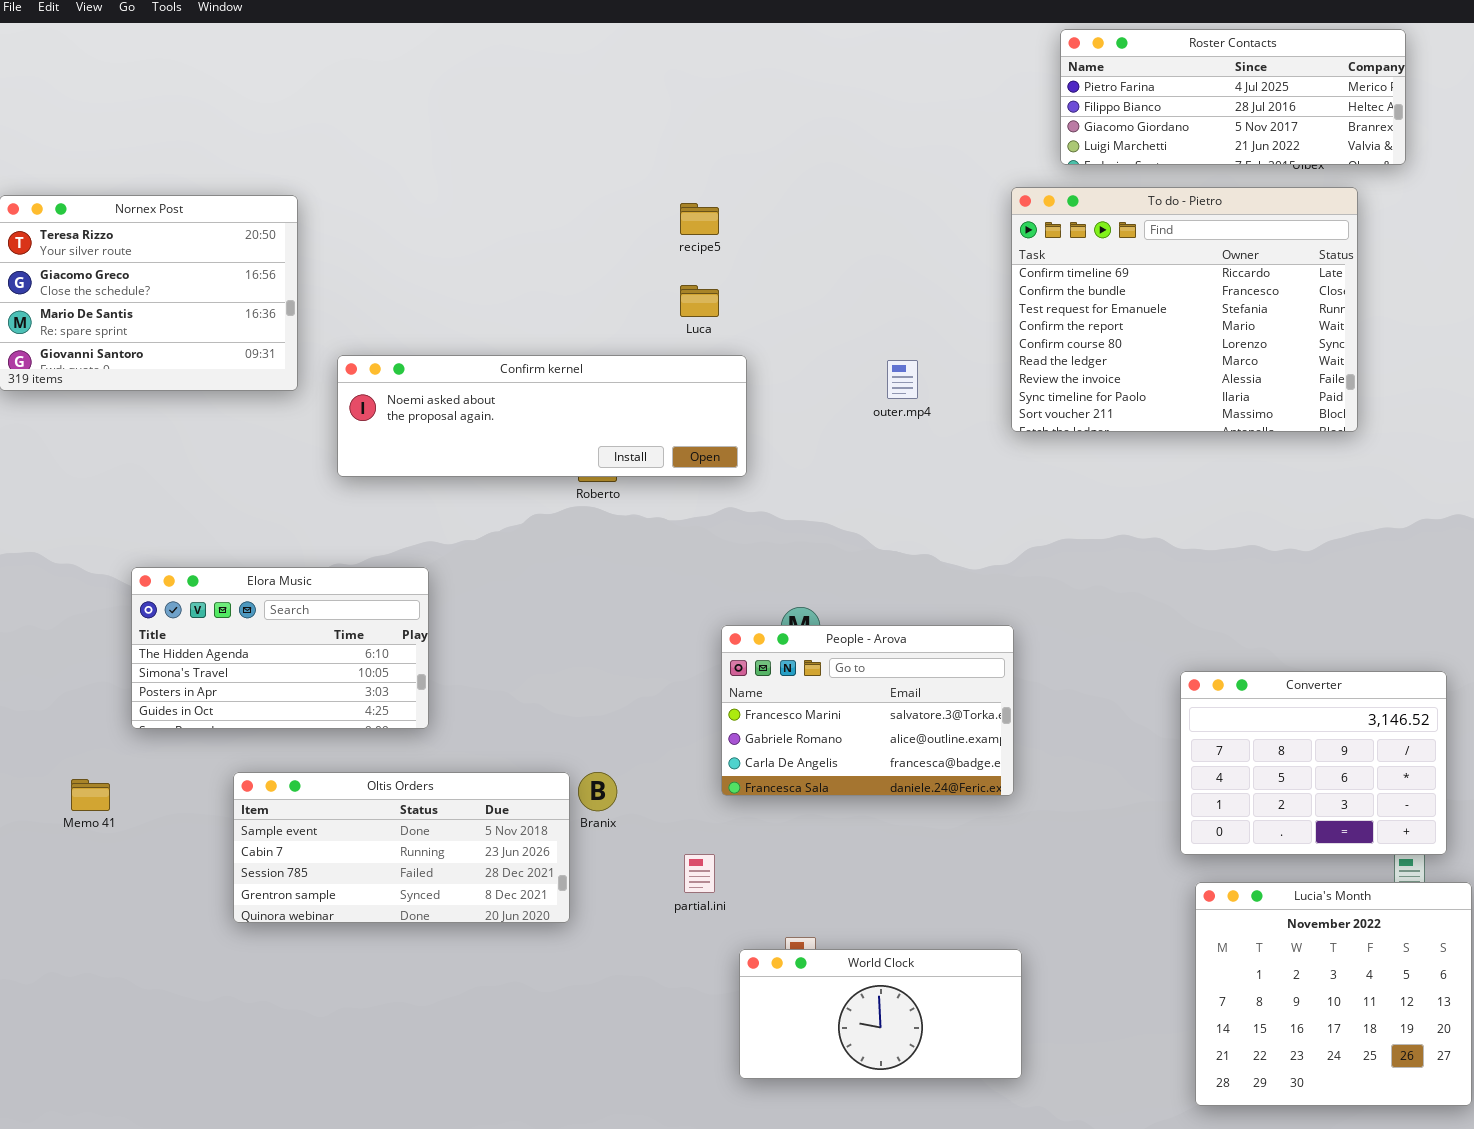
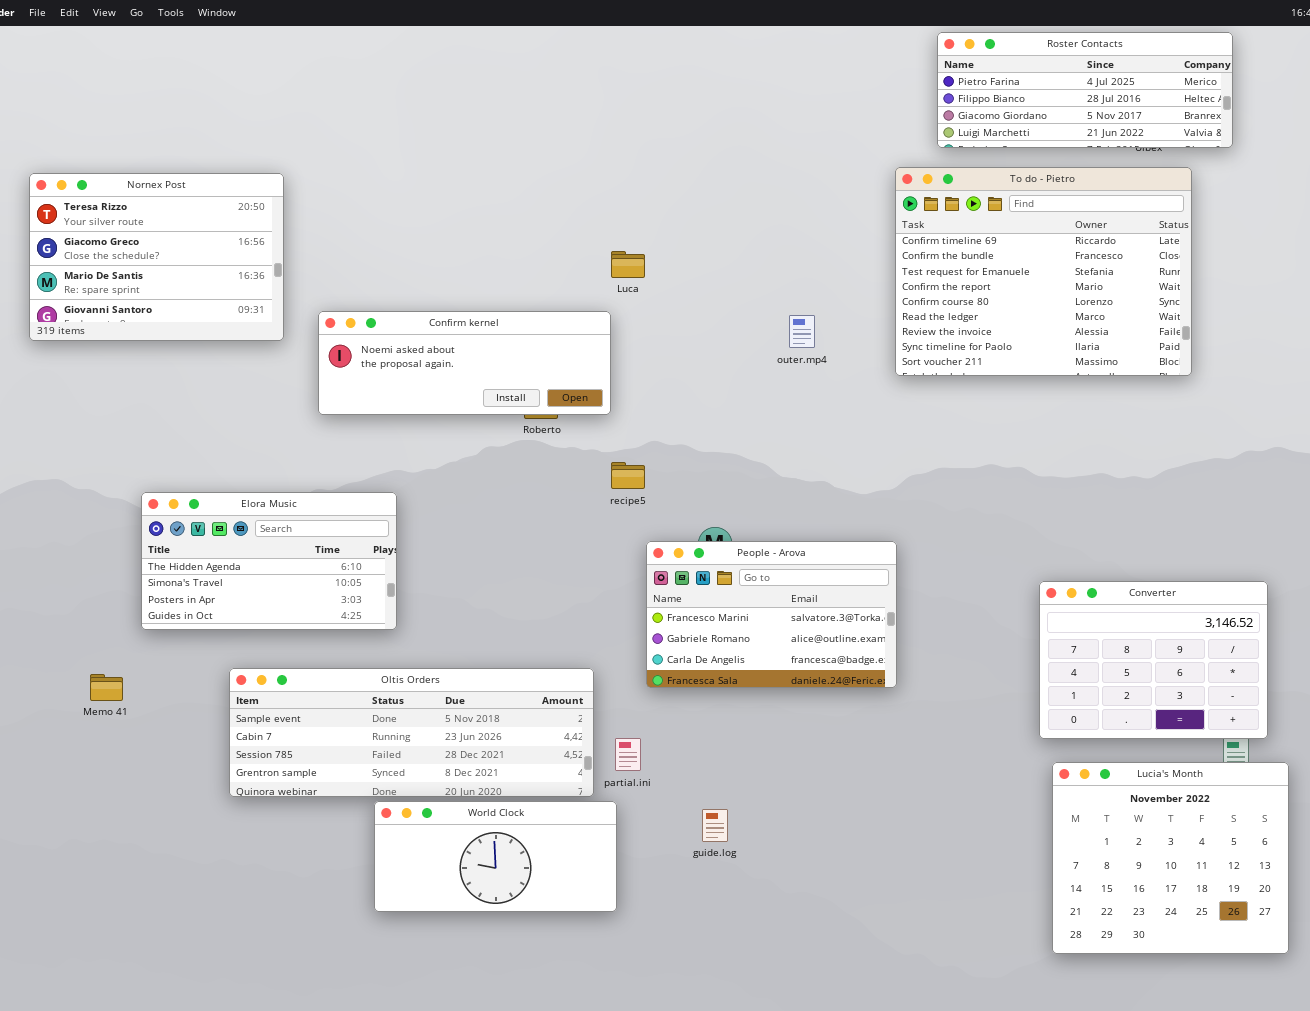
recipe5: [680,203,719,235] -> [611,462,645,489], moved
Confirm kernel: [337,355,747,477] -> [318,311,611,415], resized
Oltis Orders: [233,772,570,923] -> [229,668,594,797], resized
World Clock: [739,949,1022,1079] -> [374,801,617,912], moved

